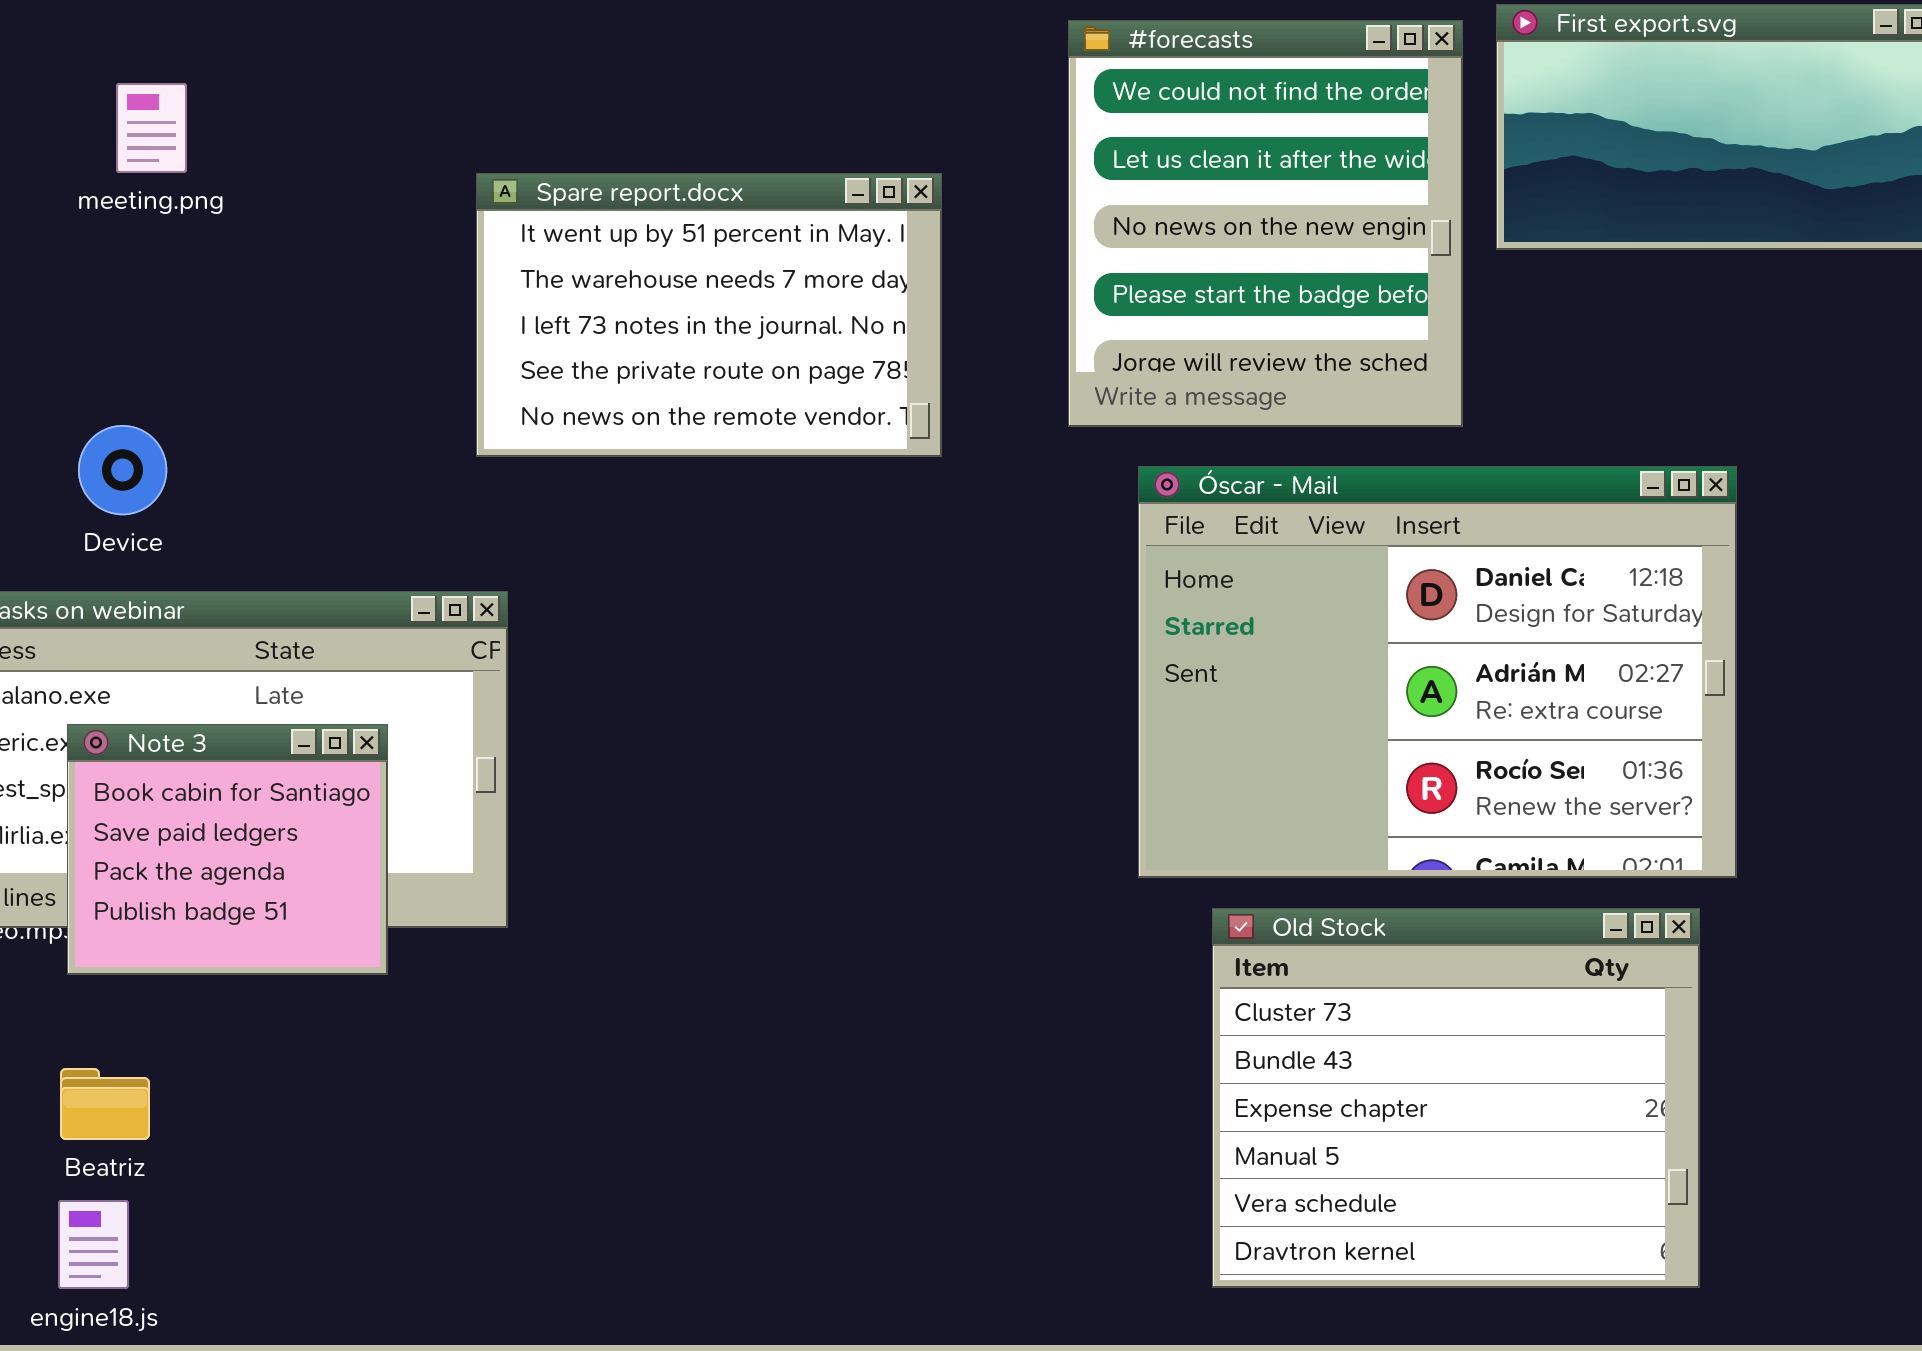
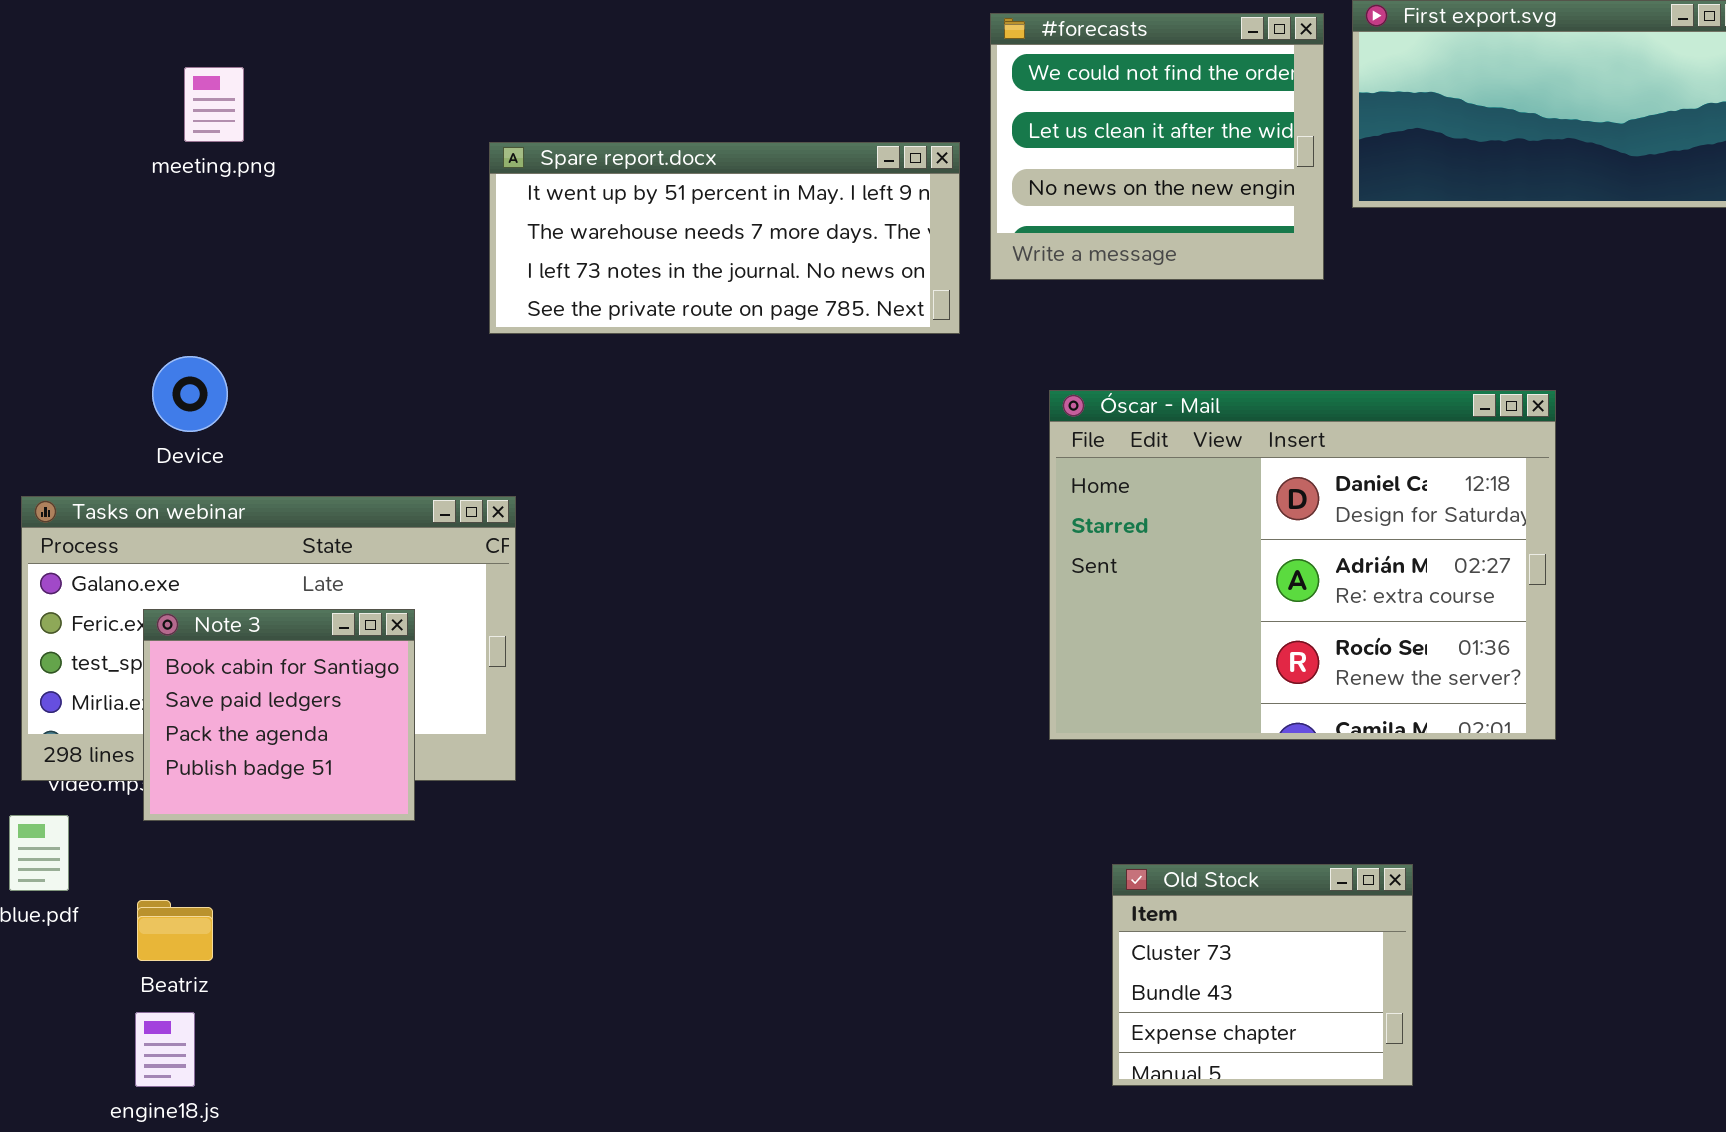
#forecasts: [1068,20,1463,427] -> [990,13,1324,280], resized
Spare report.docx: [476,173,942,457] -> [489,142,960,334], resized
Old Stock: [1212,908,1700,1288] -> [1112,864,1413,1086], resized

